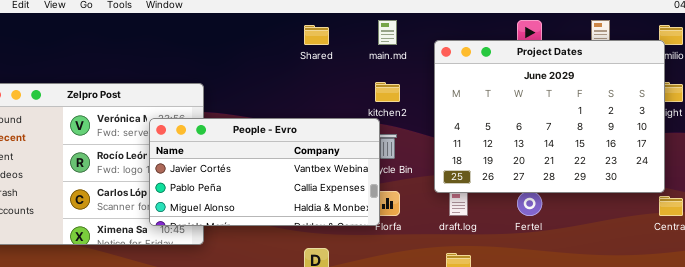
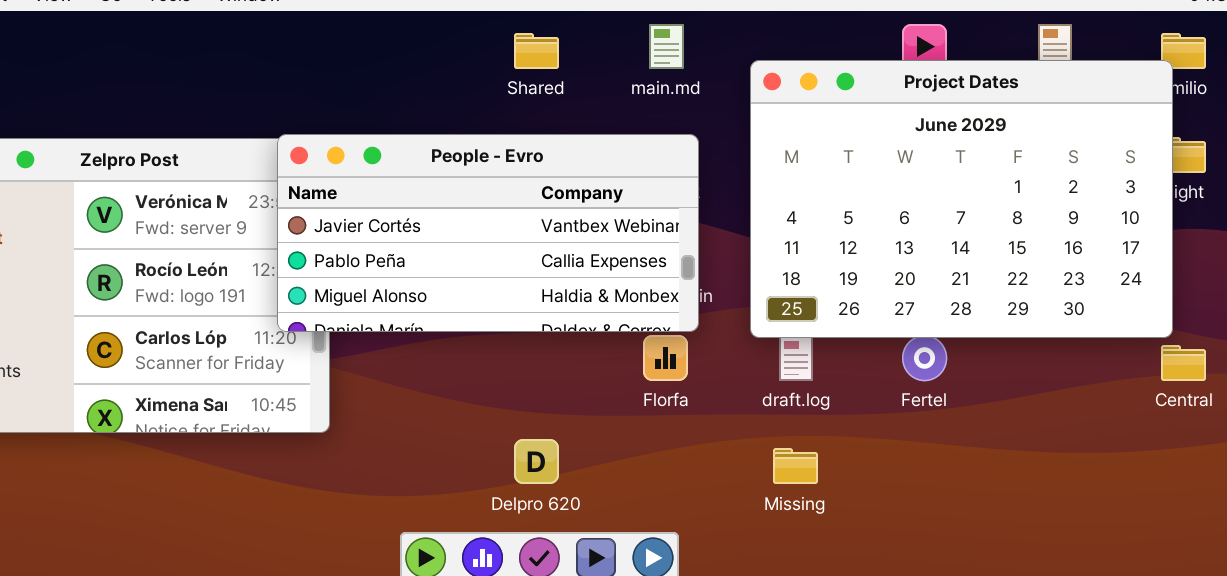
People - Evro: [149,118,380,226] -> [277,134,699,332], moved

